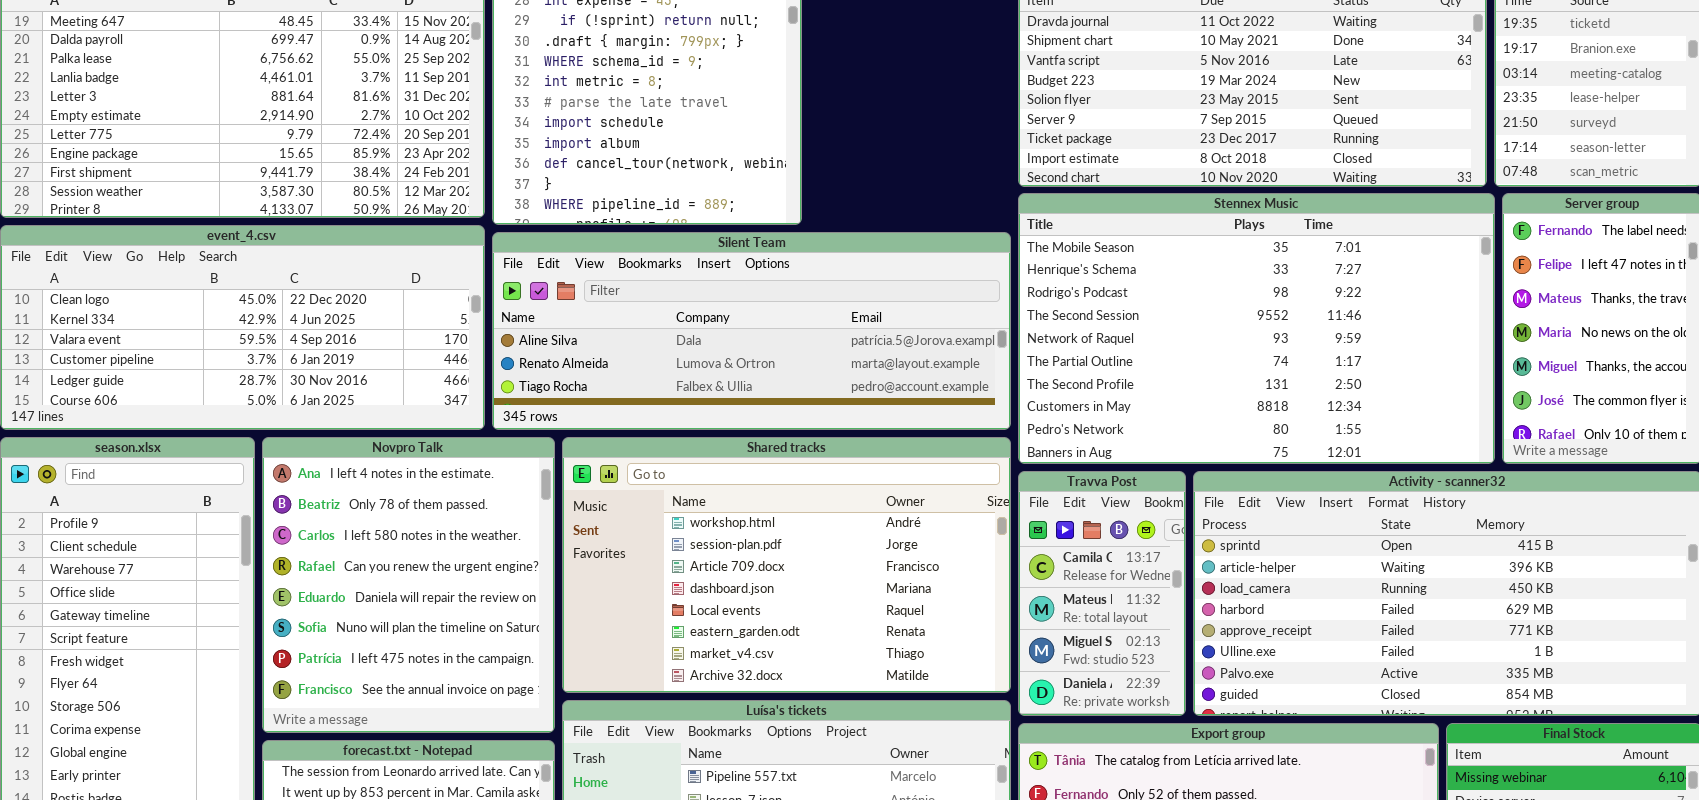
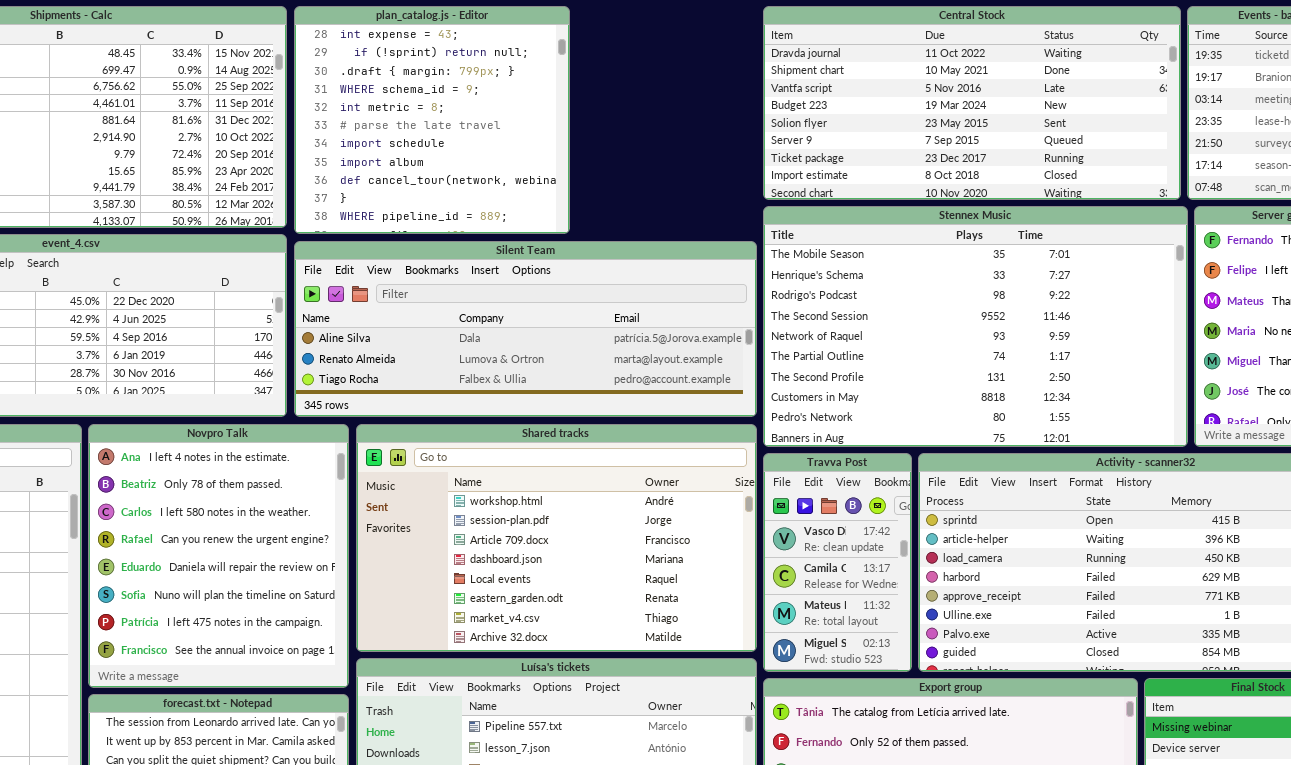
Travva Post: [1018,471,1186,716] -> [763,453,912,672], scrolled up 1 row

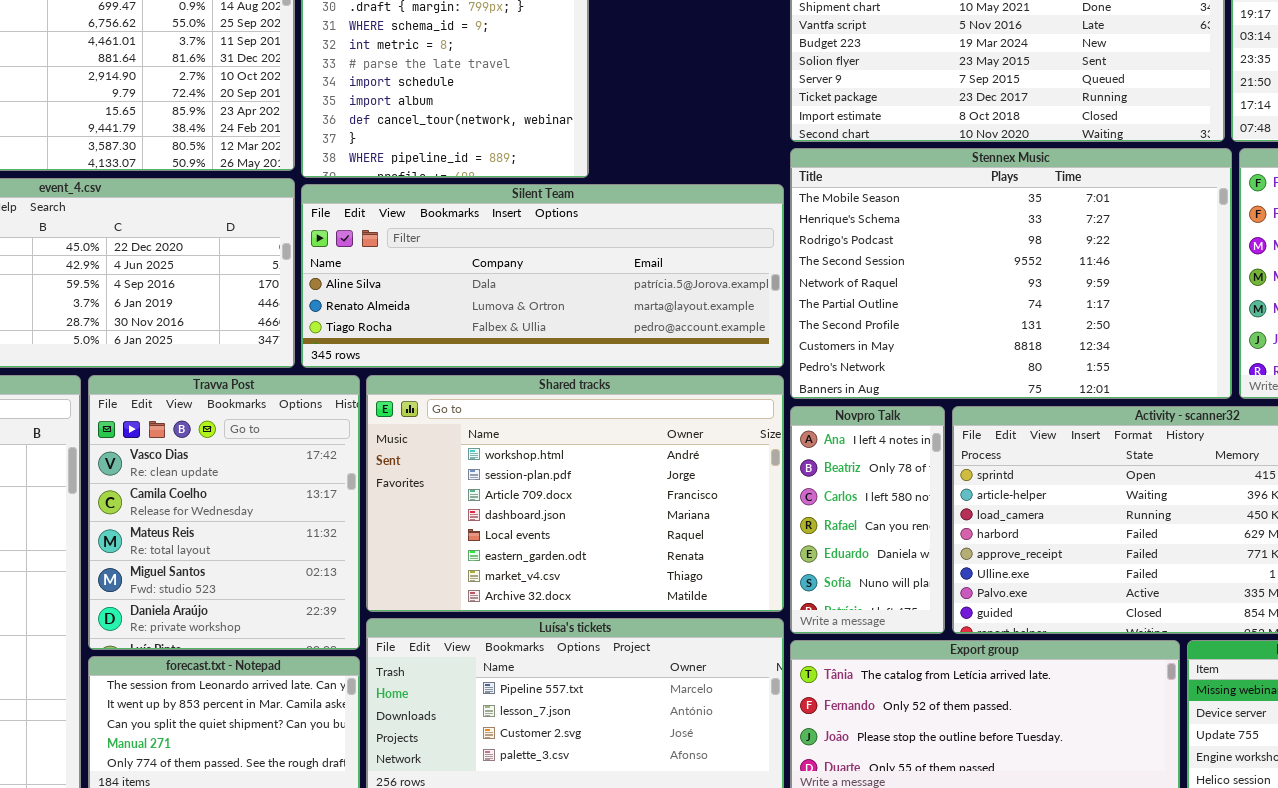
Novpro Talk: [88,424,349,688] -> [790,406,945,634], moved, resized
Travva Post: [763,453,912,672] -> [88,375,360,650], moved, resized

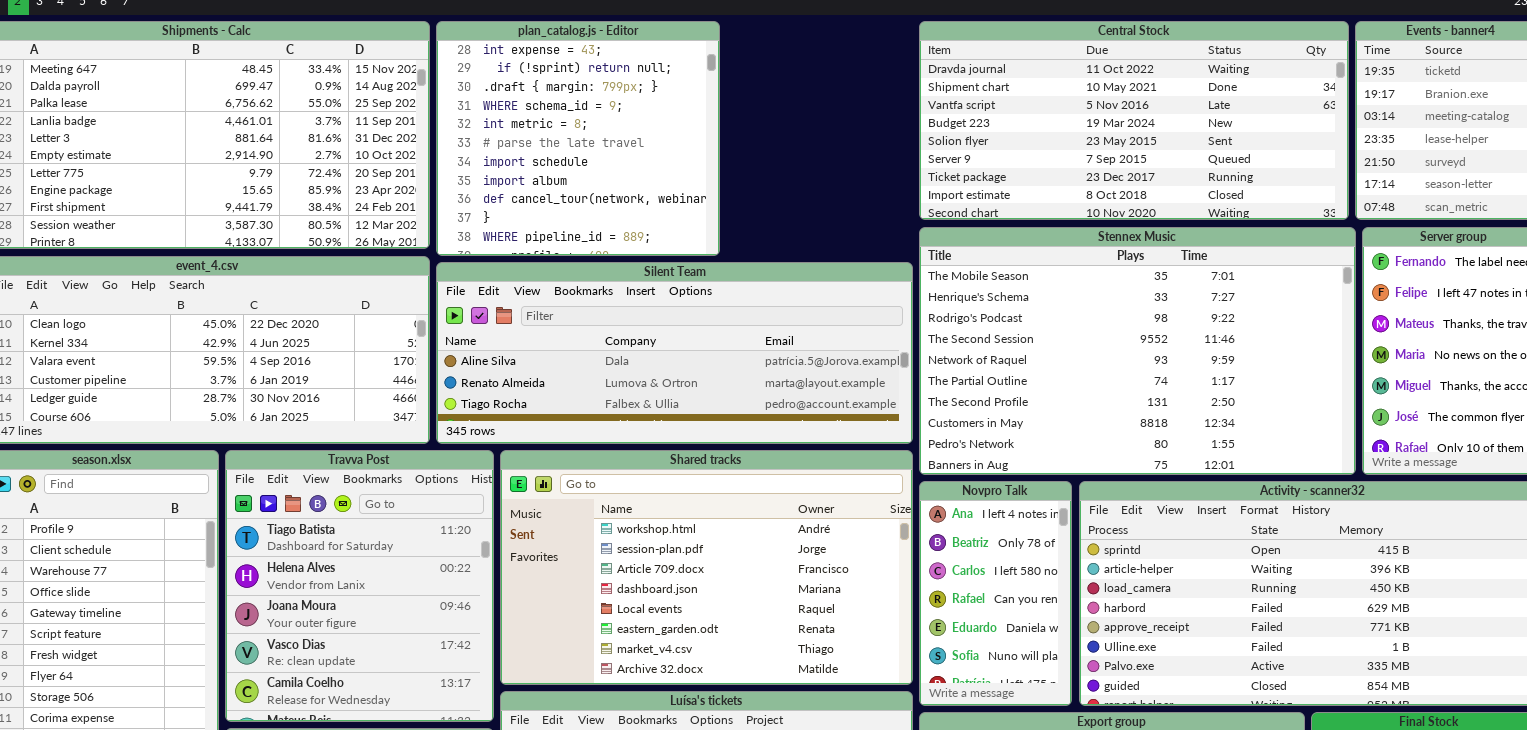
Travva Post: [88,375,360,650] -> [225,450,494,722], scrolled up 3 rows

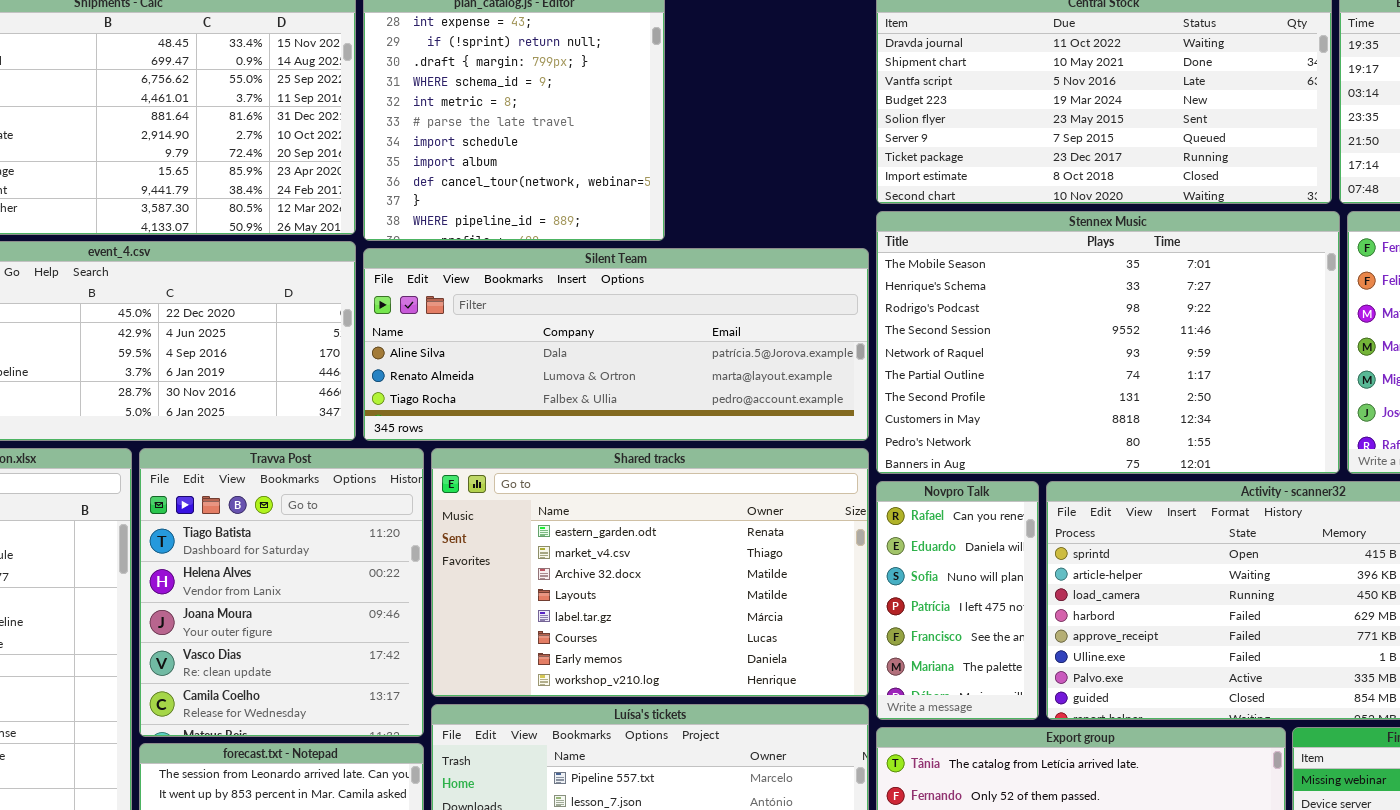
Shared tracks: [500,450,913,685] -> [431,448,869,697], scrolled down 5 rows
Novpro Talk: [919,481,1072,706] -> [876,481,1039,720], scrolled down 3 rows

